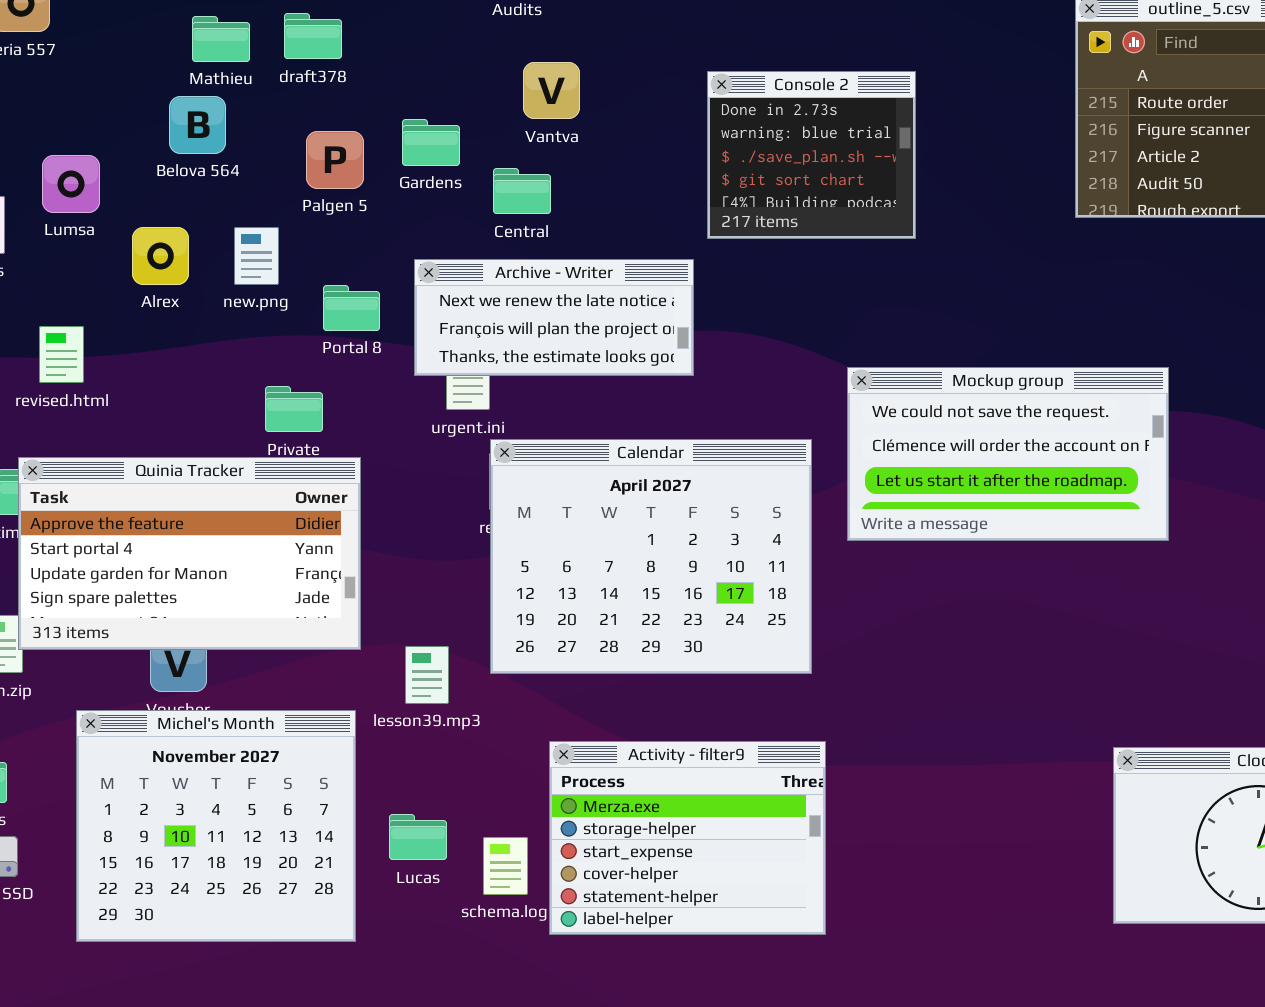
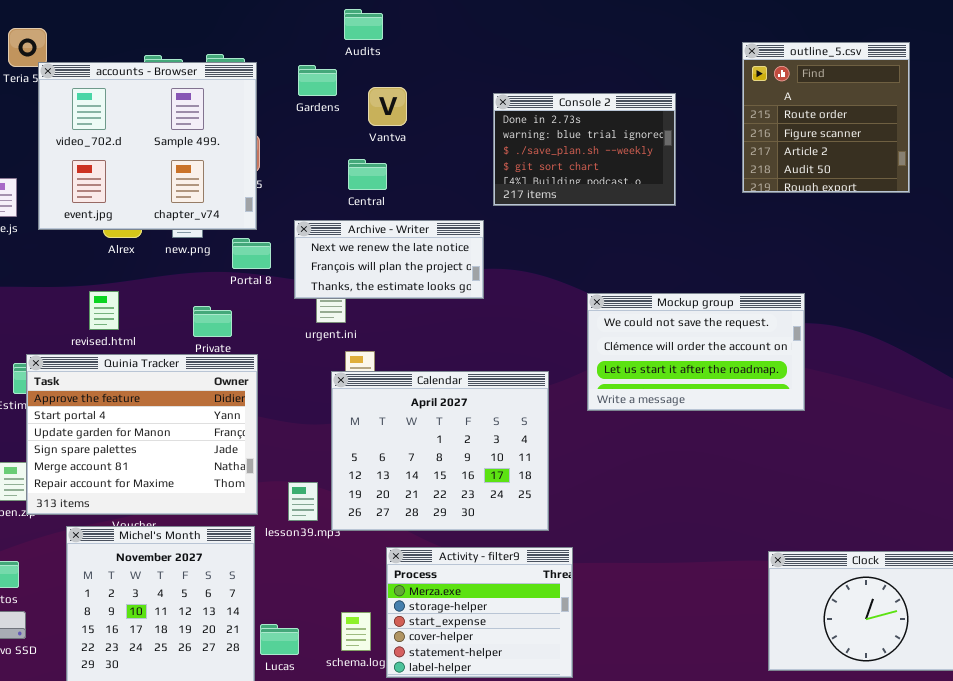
accounts - Browser: none -> [38,62,257,230], opened
Console 2: [707,71,916,239] -> [493,93,676,206], resized
Gardens: [402,119,460,166] -> [298,65,337,96], moved
revised.html: [39,326,84,383] -> [89,291,119,330], moved
Calendar: [490,439,812,674] -> [331,371,549,531], moved
Quinia Tracker: [18,457,361,650] -> [26,354,258,515], resized
Lucas: [389,814,447,860] -> [260,624,299,655], moved

